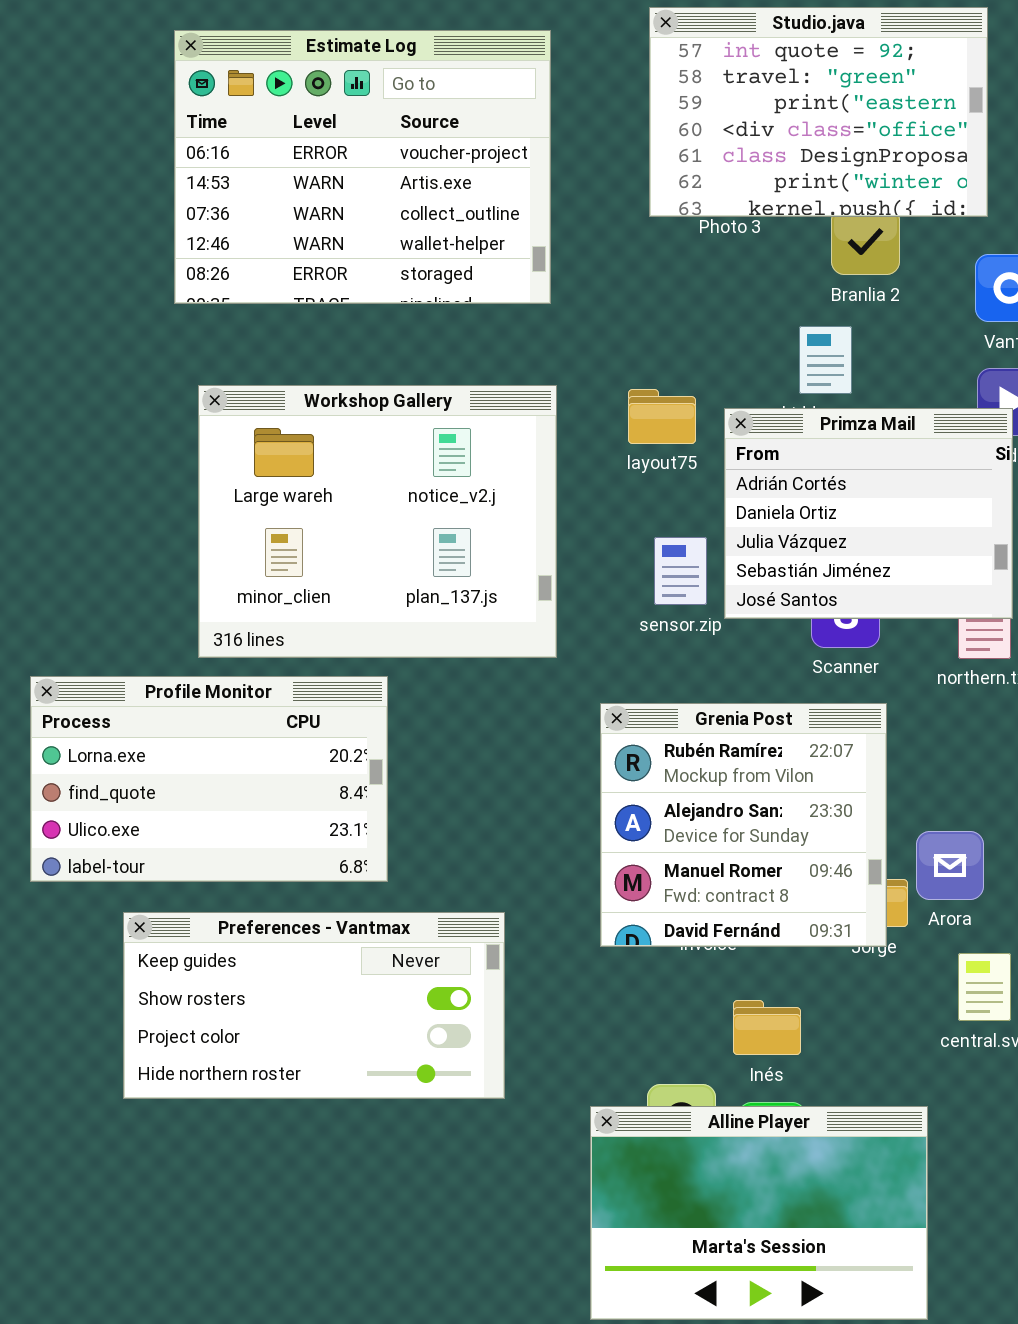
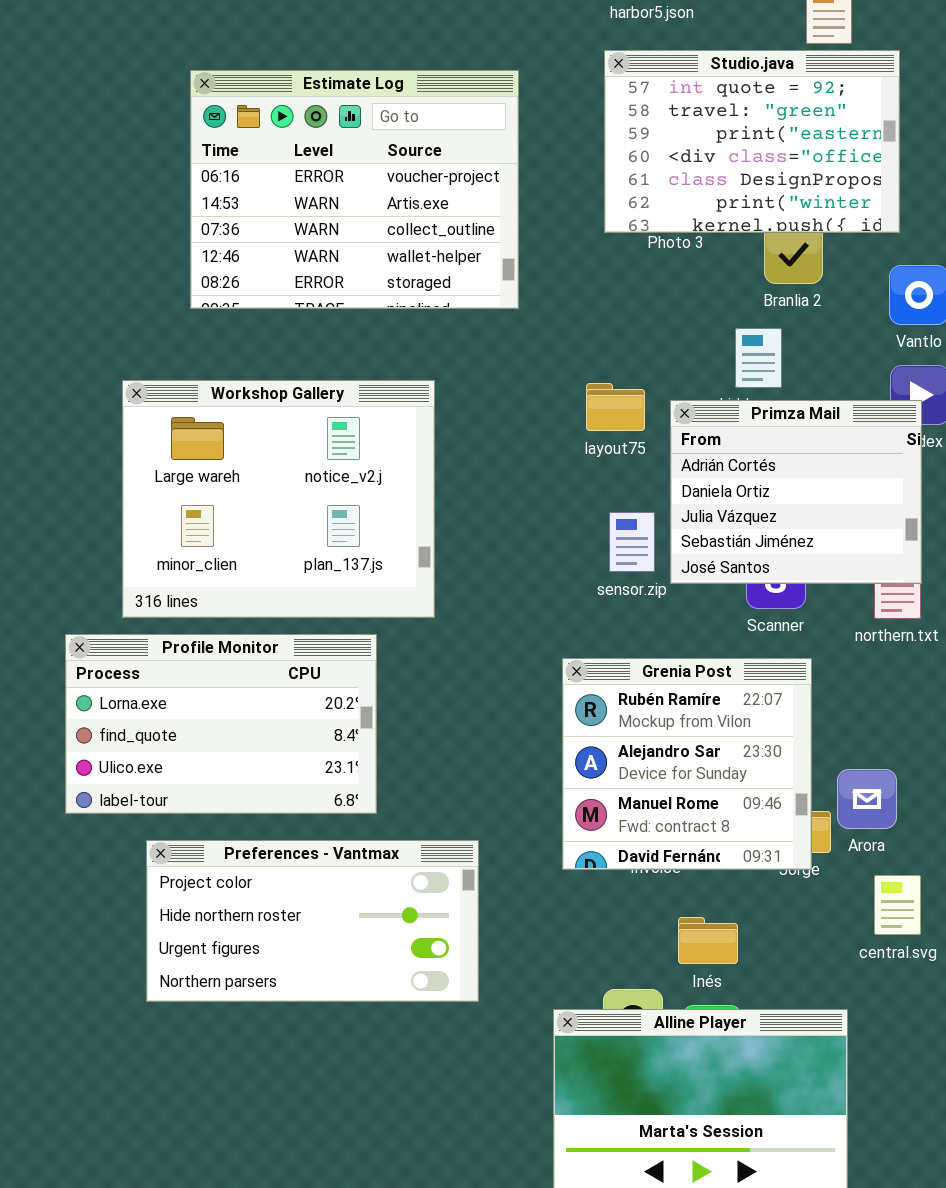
Workshop Gallery: [198,385,557,658] -> [122,380,435,618], moved
Preferences - Vantmax: [123,912,505,1099] -> [146,840,479,1002], scrolled down 2 rows

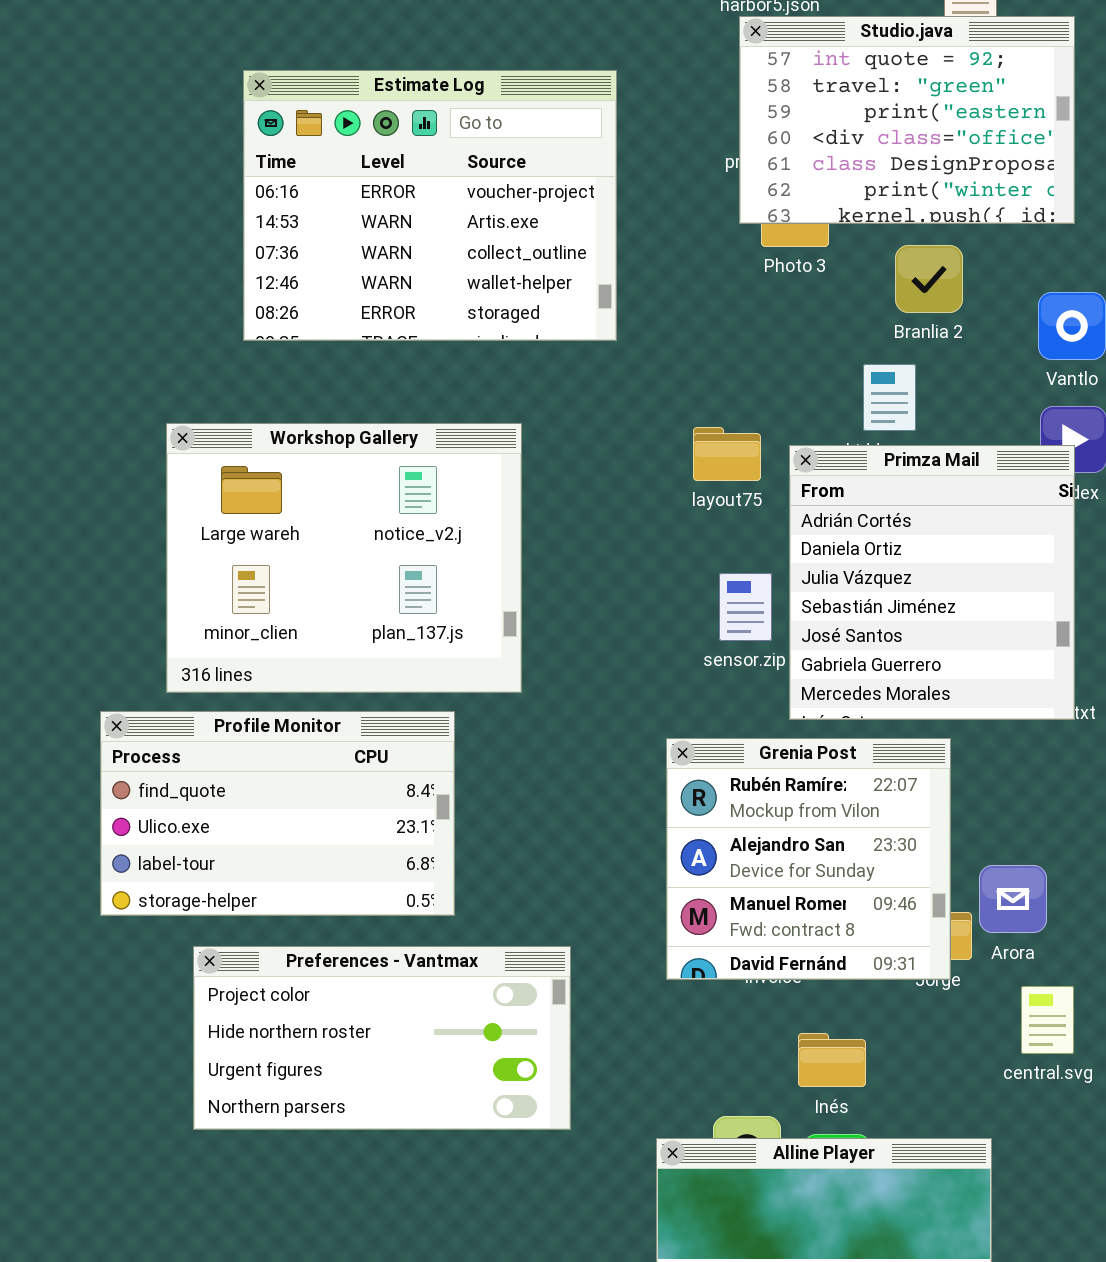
Studio.java: [604,50,900,233] -> [739,16,1075,224], moved
Primza Mail: [670,400,922,584] -> [789,445,1075,720], resized
Profile Monitor: [65,634,377,814] -> [100,711,455,916], scrolled down 1 row

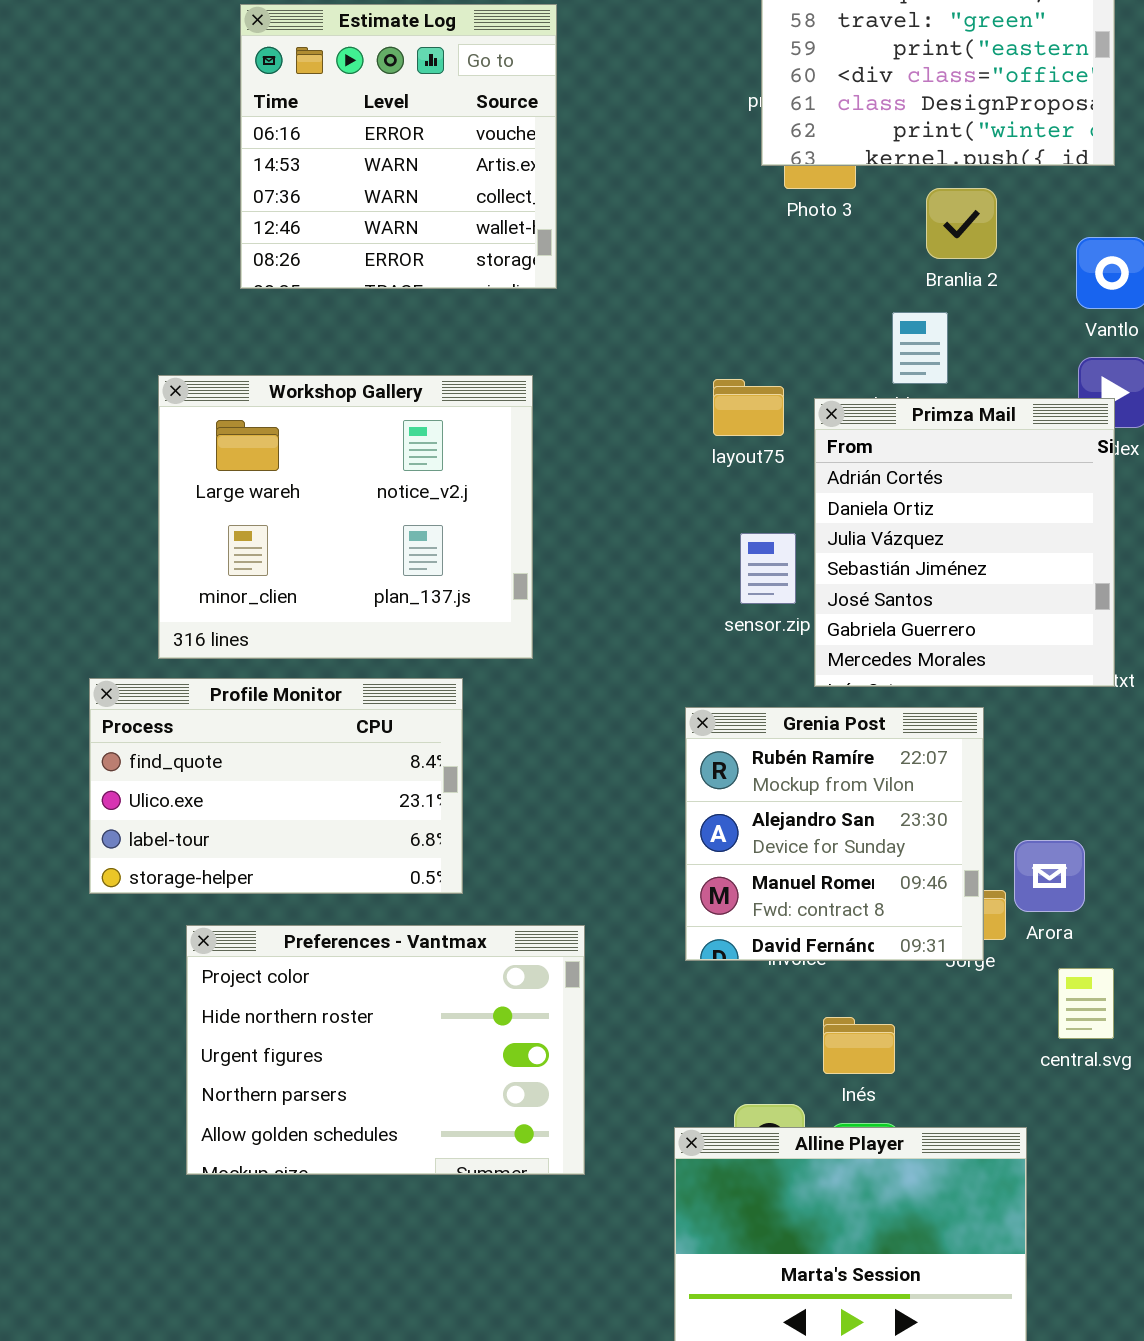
Estimate Log: [243,70,617,341] -> [240,4,557,289], resized
Preferences - Vantmax: [193,946,571,1130] -> [186,925,585,1175], resized

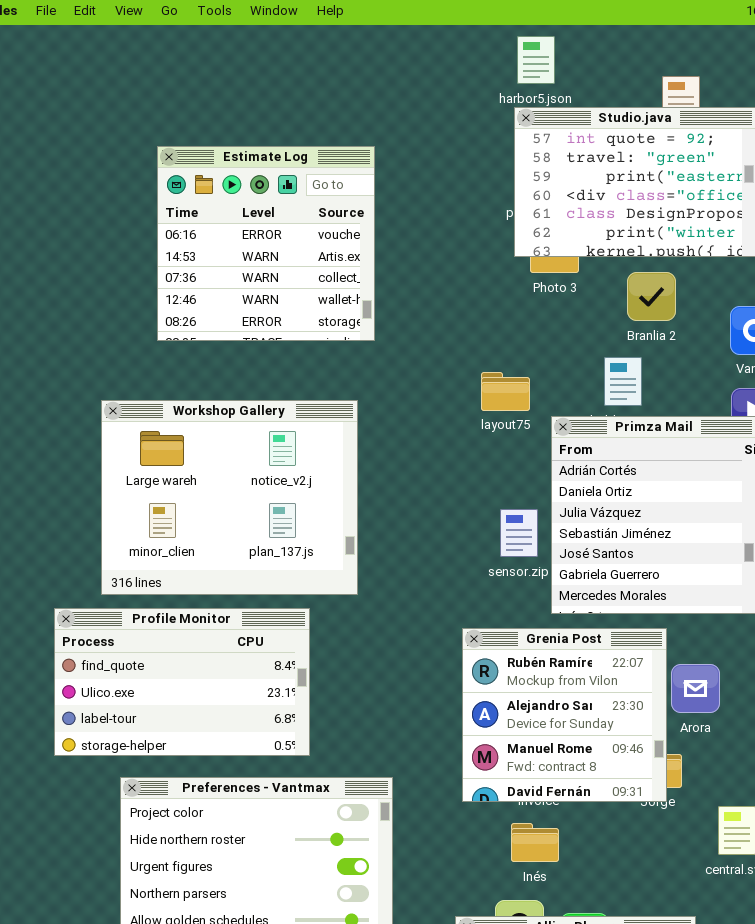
layout75: [713,379,784,436] -> [481,372,530,411], moved
Arora: [1014,840,1085,912] -> [671,664,720,713], moved
Inés: [823,1017,895,1074] -> [511,823,559,862], moved

